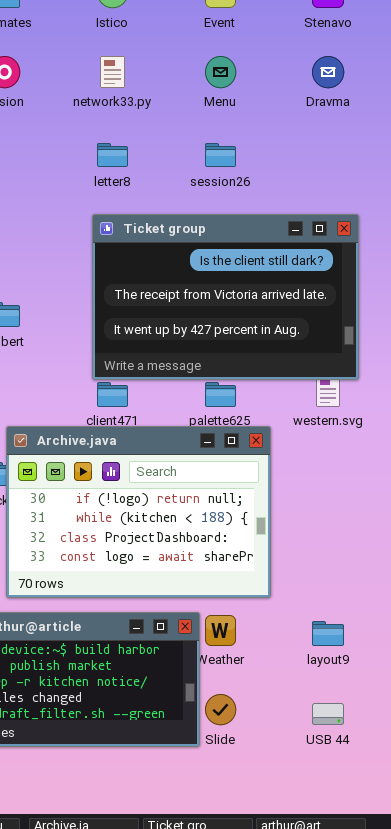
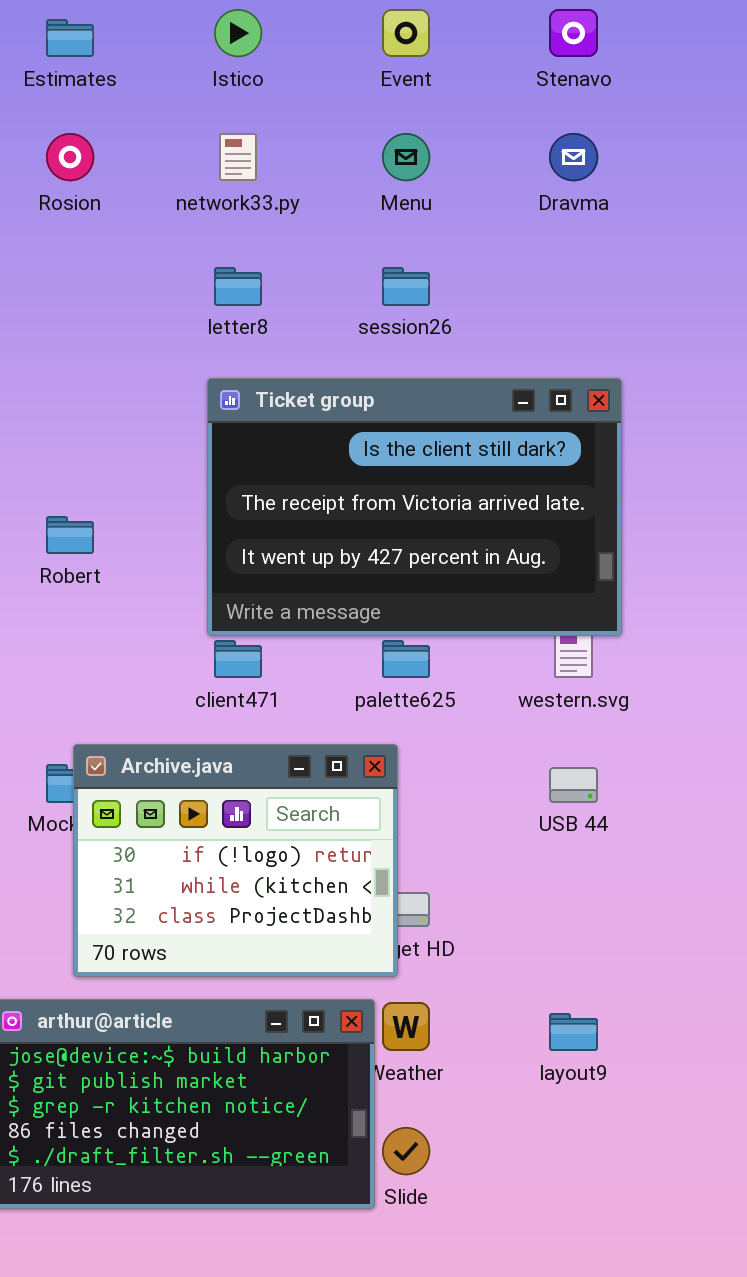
Archive.java: [6,426,271,598] -> [73,744,398,977], resized
USB 44: [312,703,344,725] -> [549,767,598,803], moved

